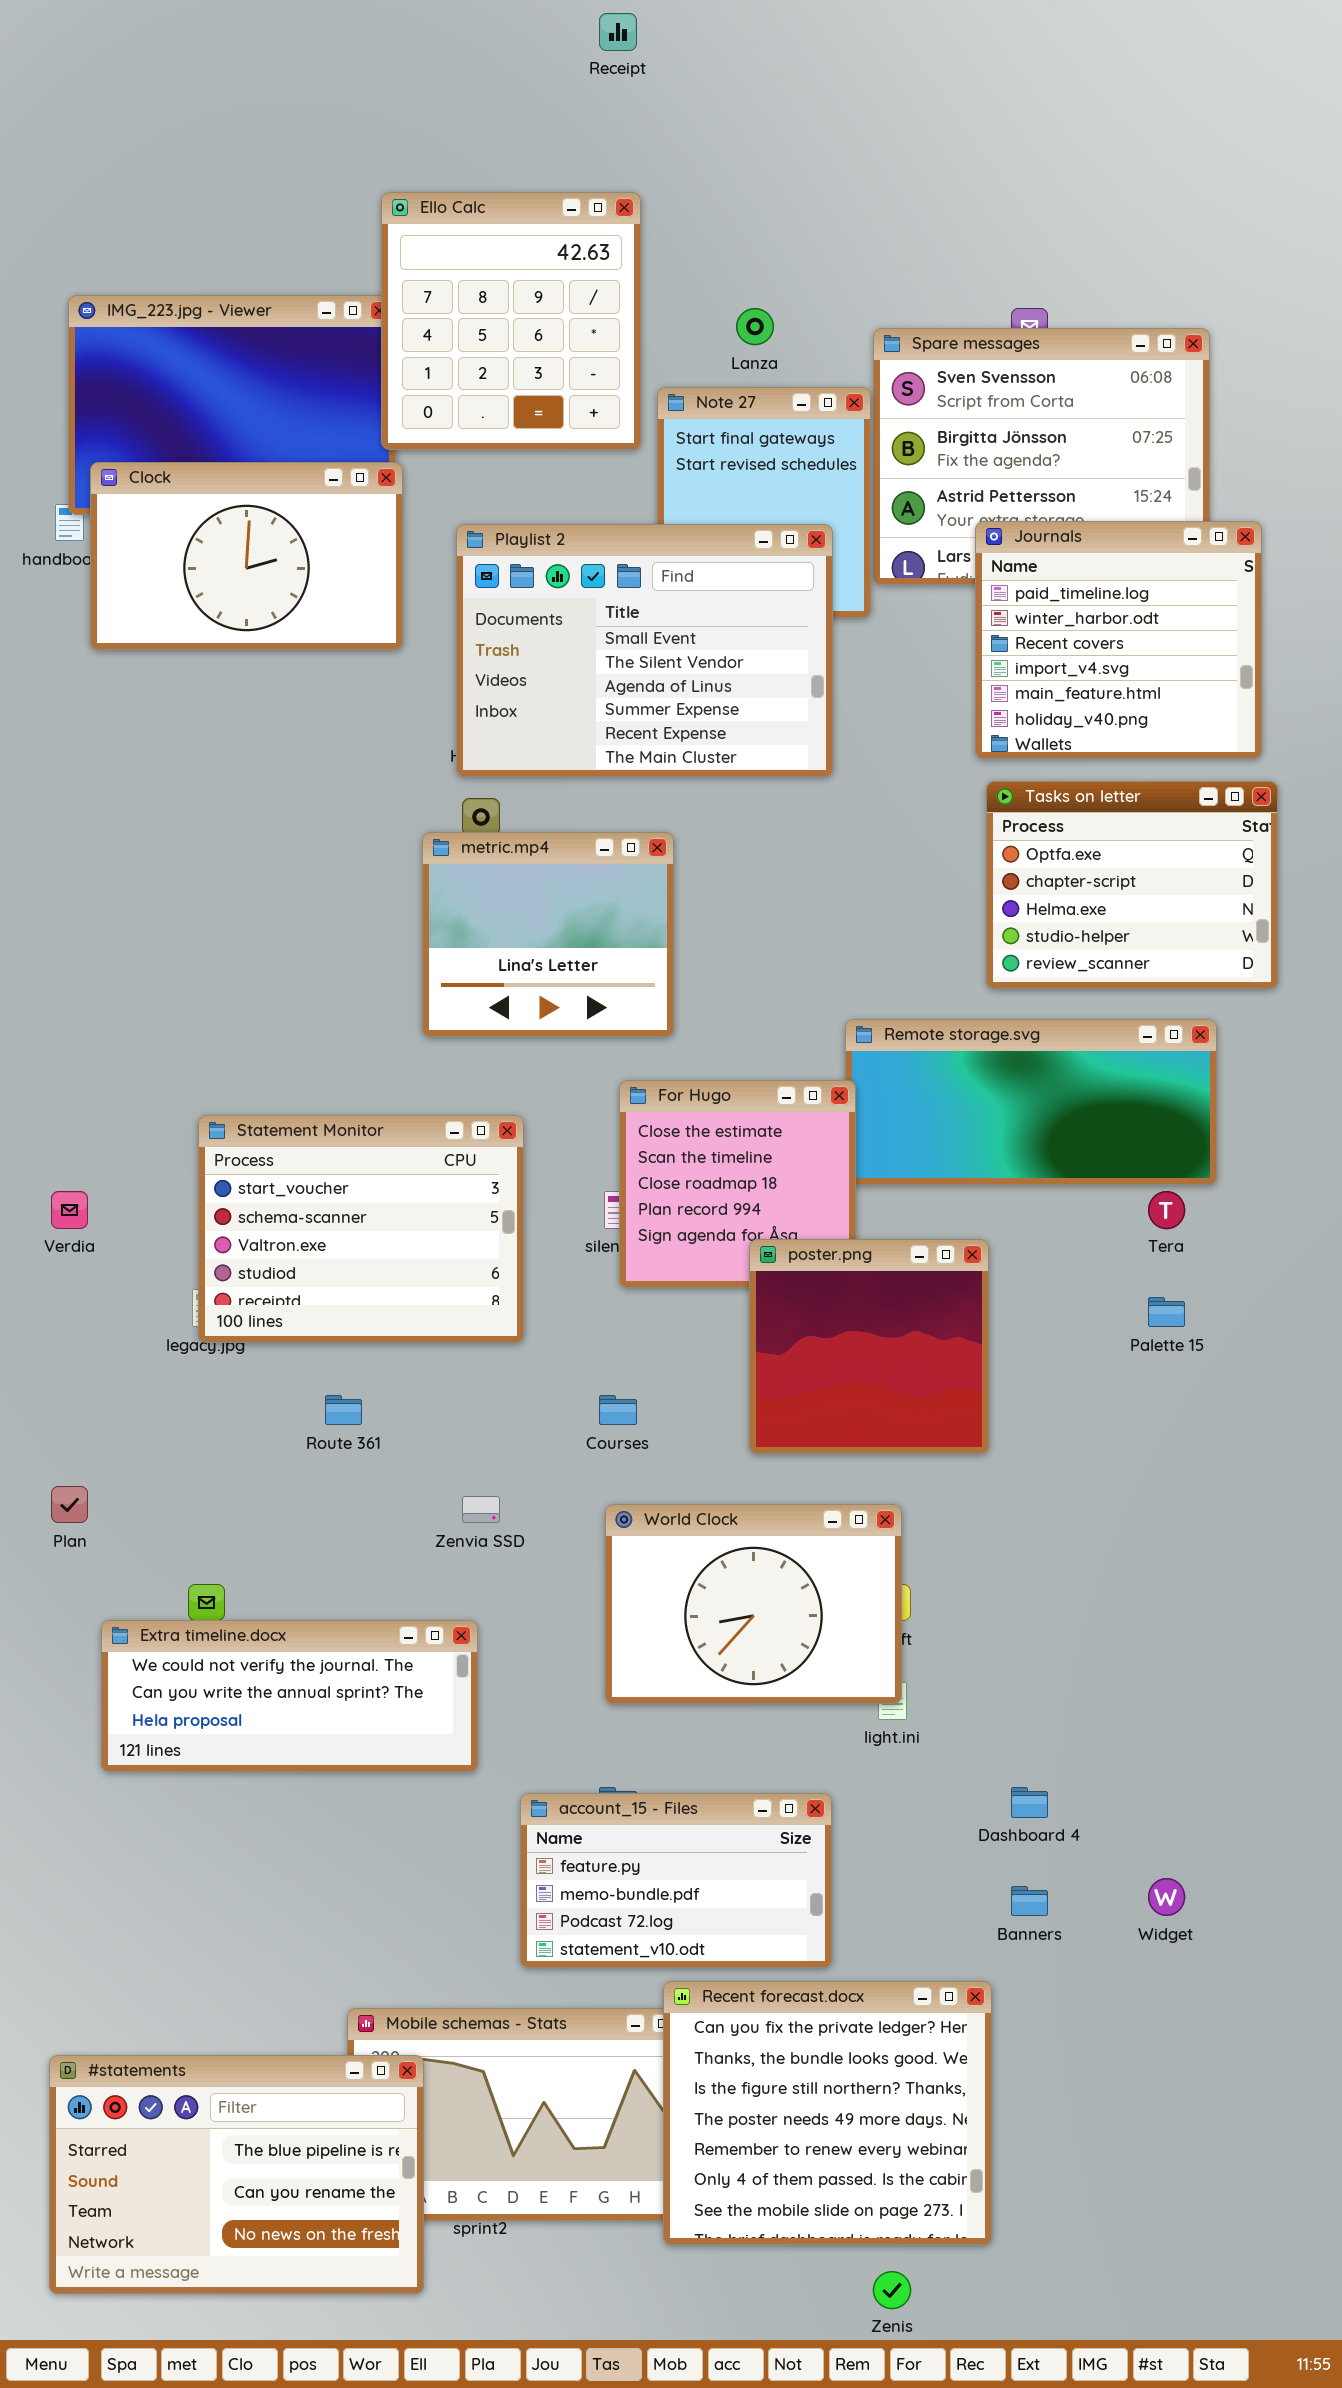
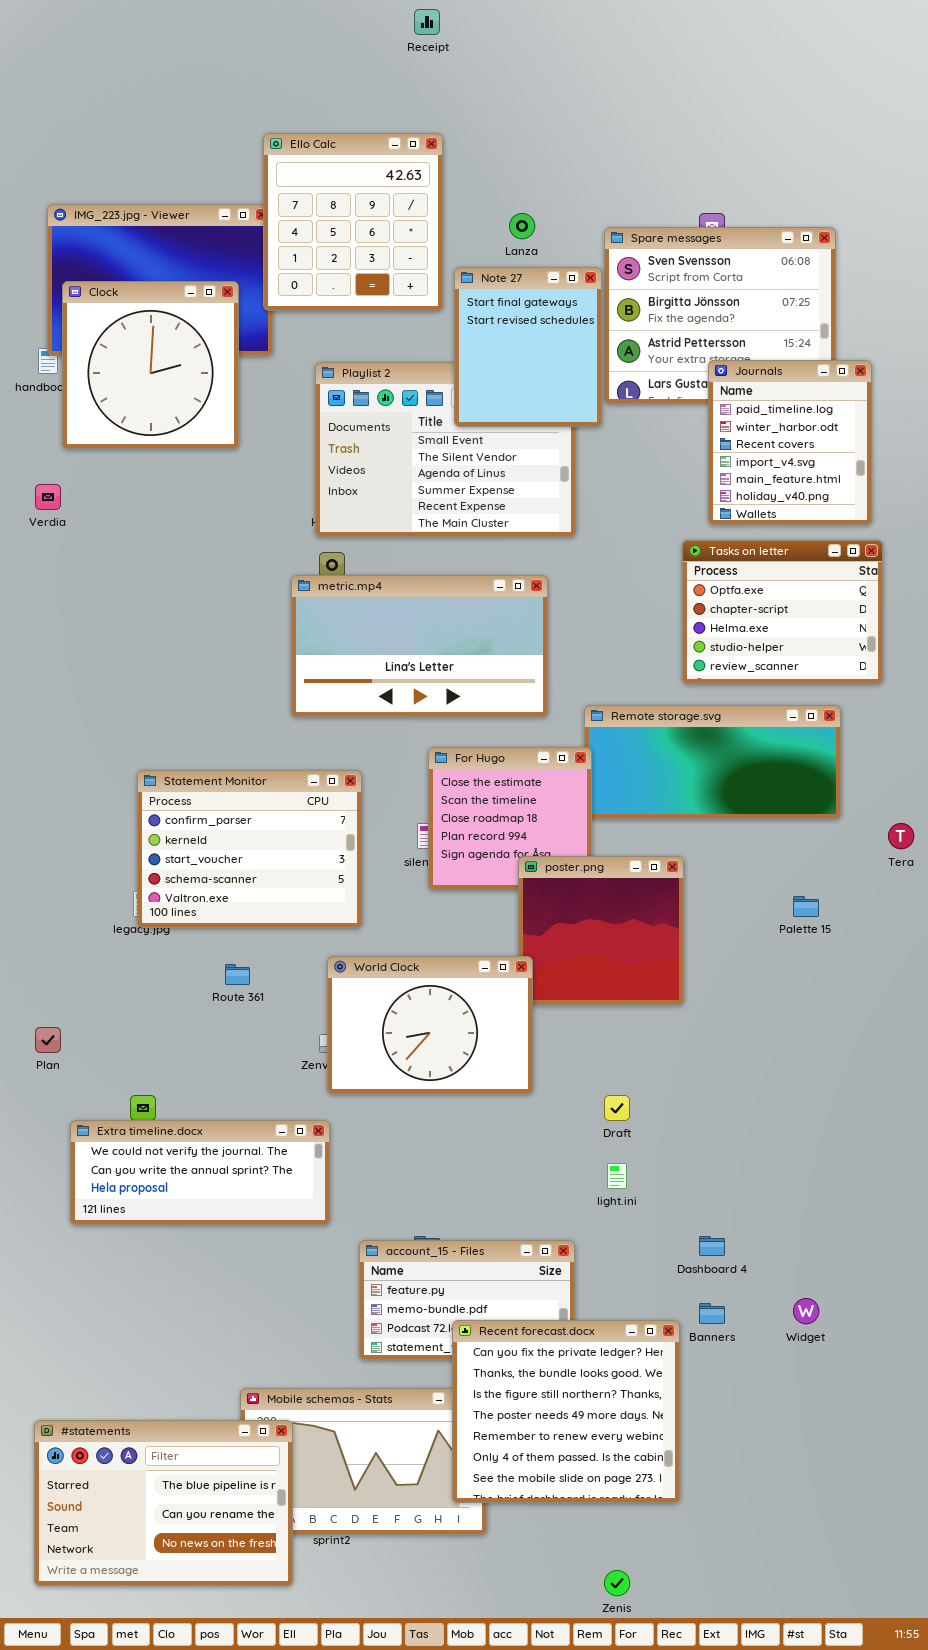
Note 27: [657,387,871,618] -> [454,267,602,427], raised
Clock: [90,462,403,650] -> [62,281,239,449], resized
Journals: [975,521,1262,759] -> [708,360,872,525], resized
metric.mp4: [422,832,674,1037] -> [291,575,548,717], resized
Statement Monitor: [198,1115,524,1343] -> [137,770,362,928], scrolled up 2 rows
Verdia: [51,1191,88,1229] -> [35,484,61,510], moved
Tera: [1148,1191,1185,1229] -> [888,823,914,849], moved
World Clock: [605,1504,902,1704] -> [327,956,533,1094], moved
Recent forecast.docx: [663,1981,992,2245] -> [452,1320,680,1503], moved

